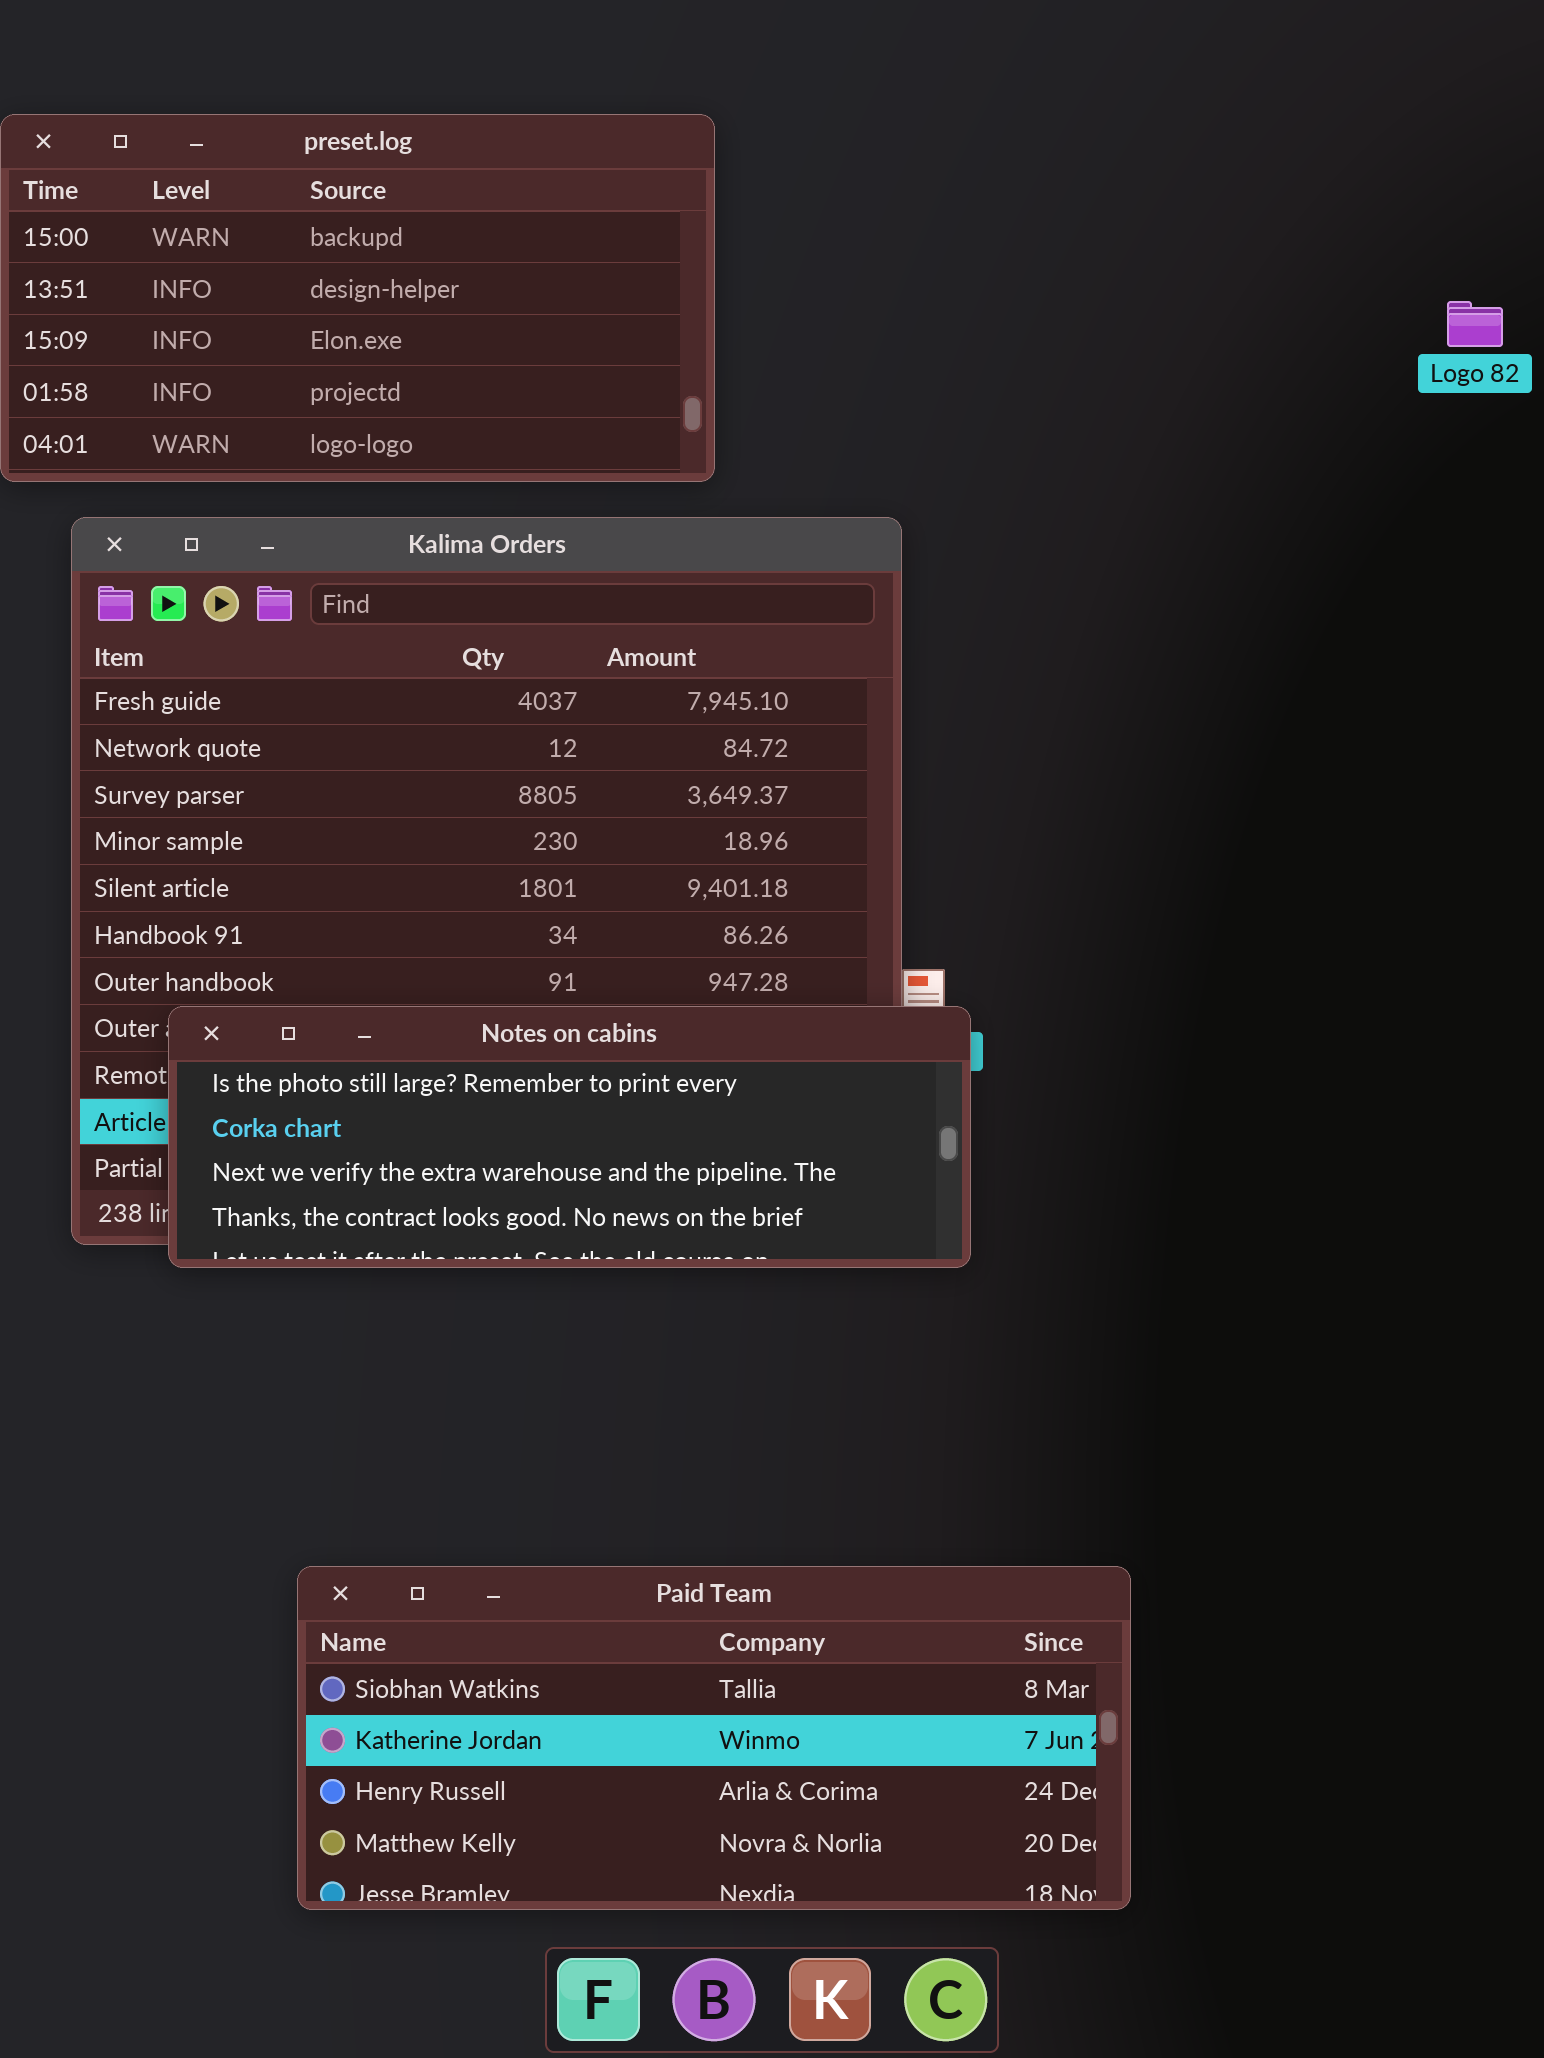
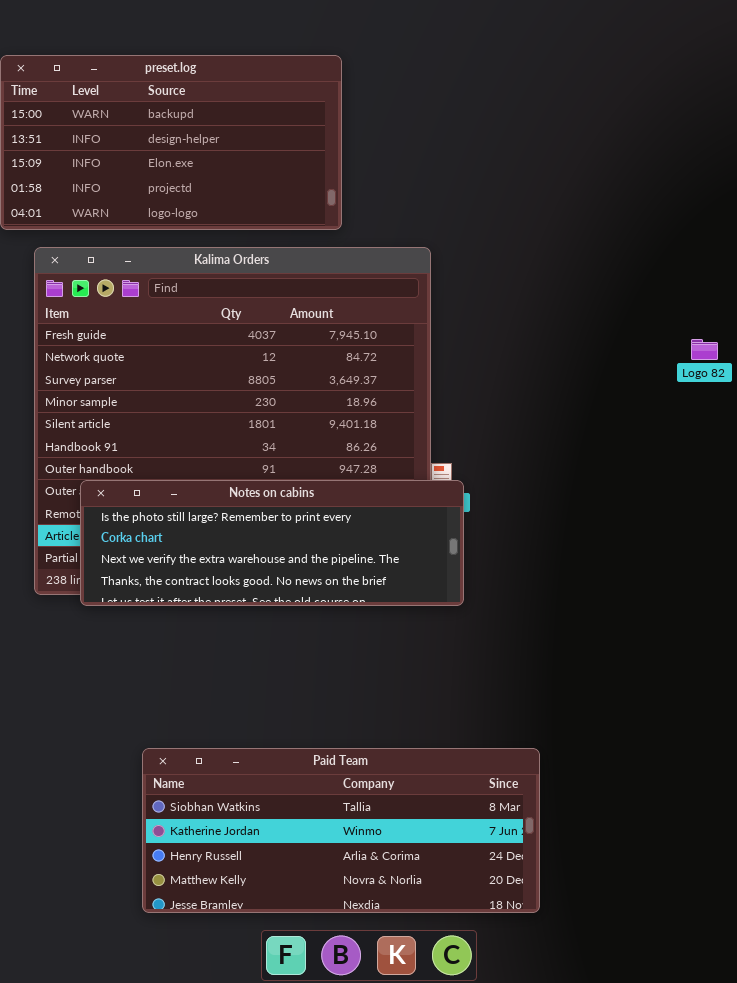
Logo 82: [1447,301,1503,347] -> [691,339,718,360], moved

